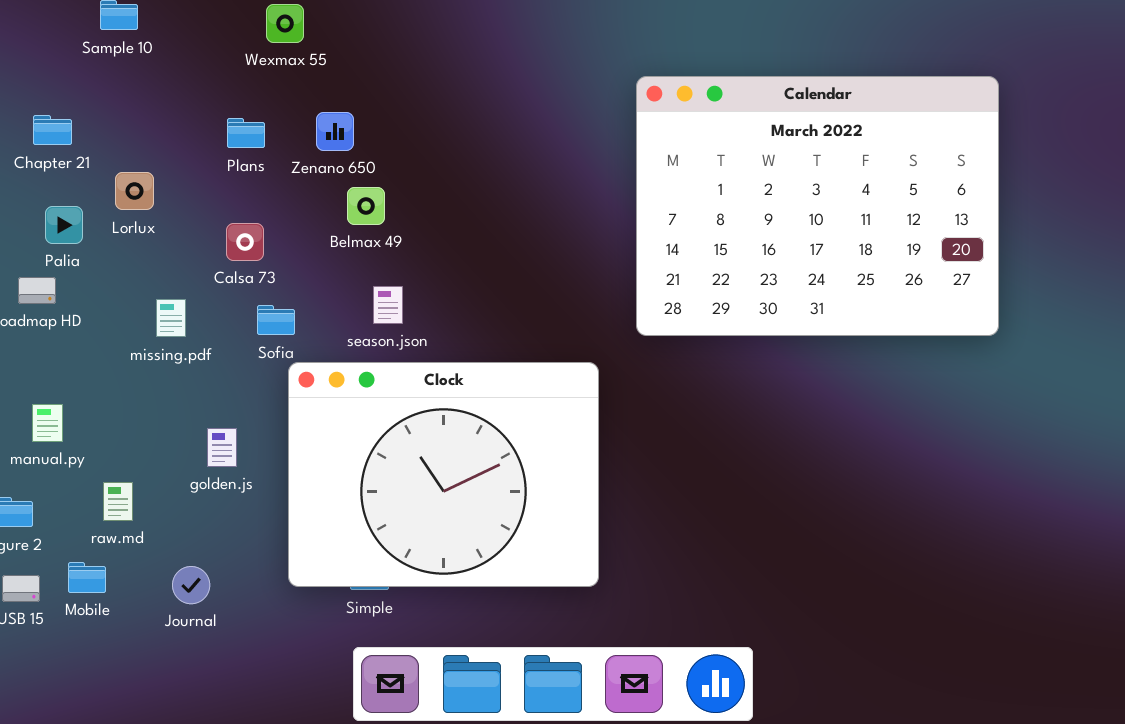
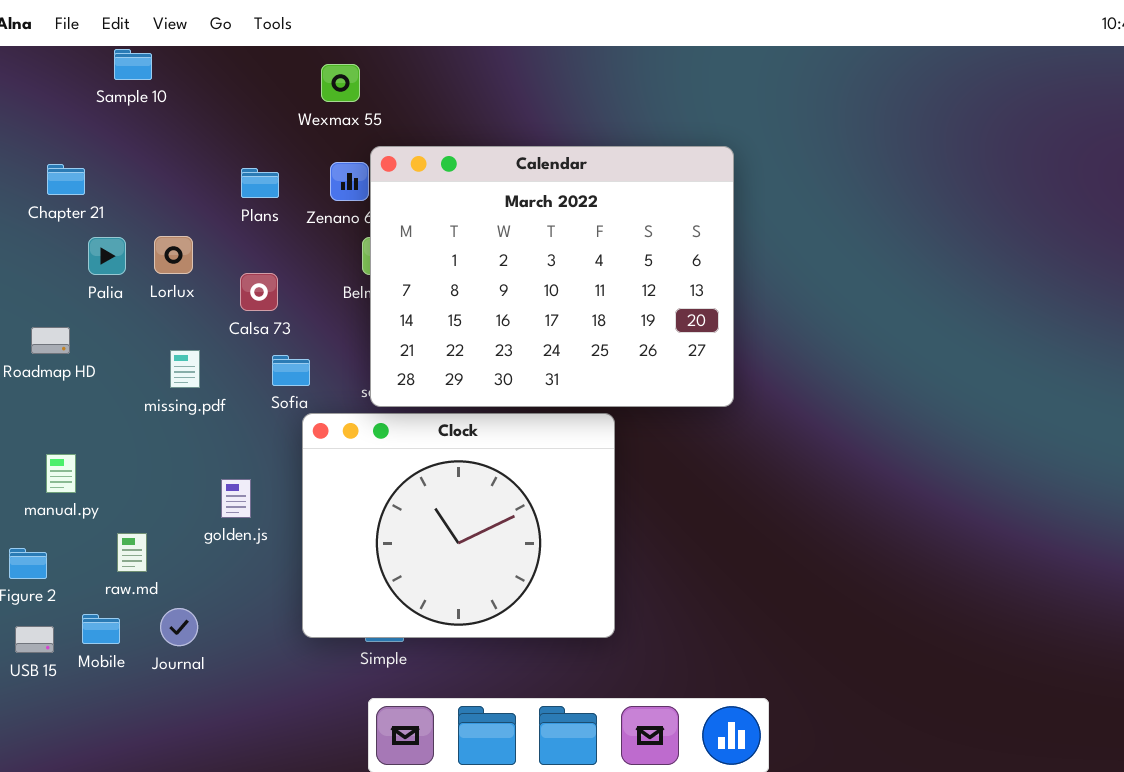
Wexmax 55: [266,4,304,43] -> [321,64,360,102], moved
Calendar: [636,76,999,336] -> [370,146,734,407], moved
Lorlux: [115,172,154,210] -> [154,236,193,274], moved
Palia: [45,206,83,244] -> [88,237,126,275], moved
Journal: [172,566,210,604] -> [160,608,198,646], moved

